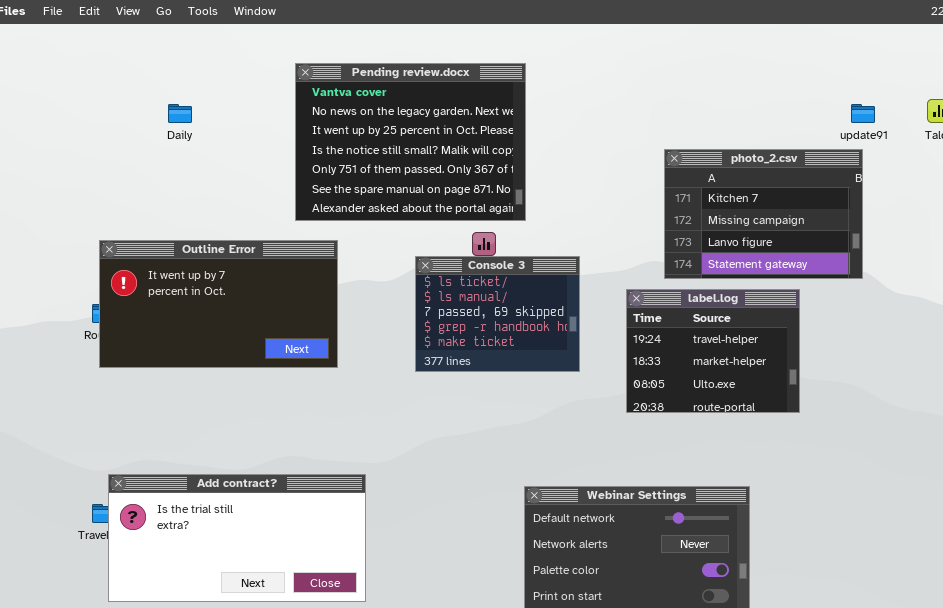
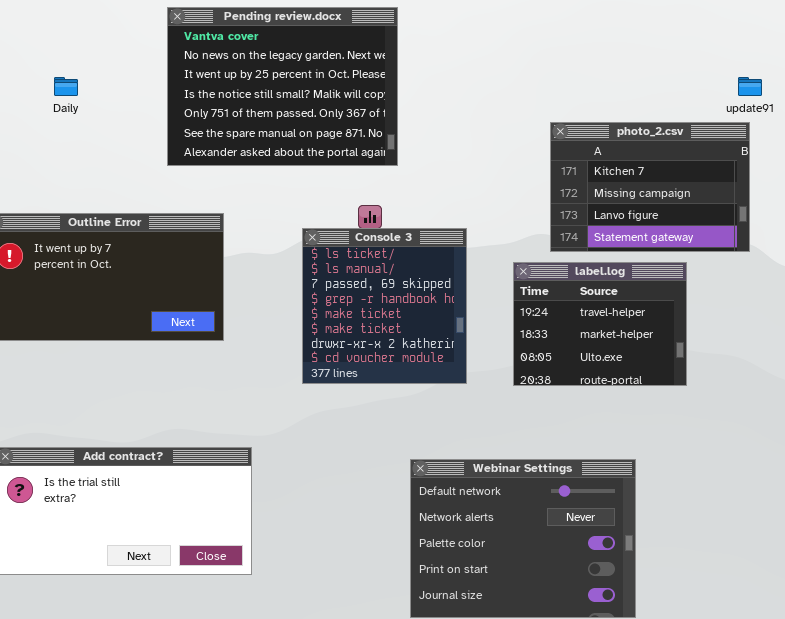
Pending review.docx: [295,63,526,221] -> [167,7,398,166], moved
Console 3: [415,256,580,372] -> [302,228,467,384], resized

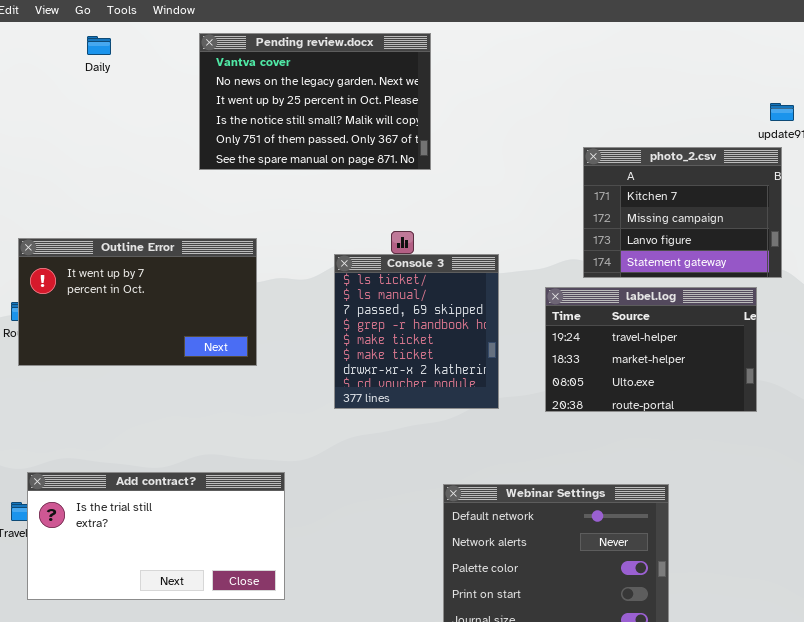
Pending review.docx: [167,7,398,166] -> [199,33,431,170], resized
Daily: [54,77,78,96] -> [87,36,111,55], moved
label.log: [513,262,687,386] -> [545,287,757,412], resized

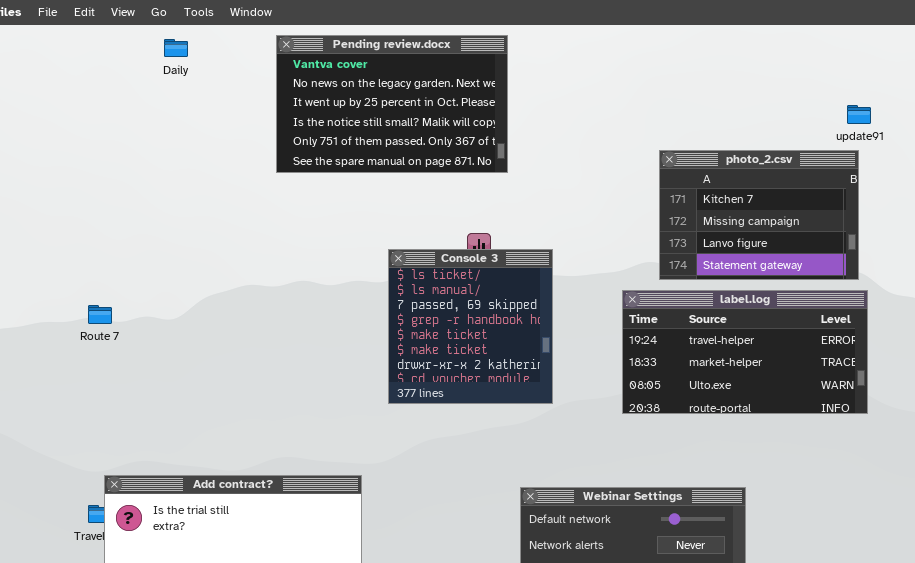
Outline Error: [18,238,257,366] -> none, closed
Console 3: [334,254,499,409] -> [388,249,553,404], moved
label.log: [545,287,757,412] -> [622,290,868,414], resized

